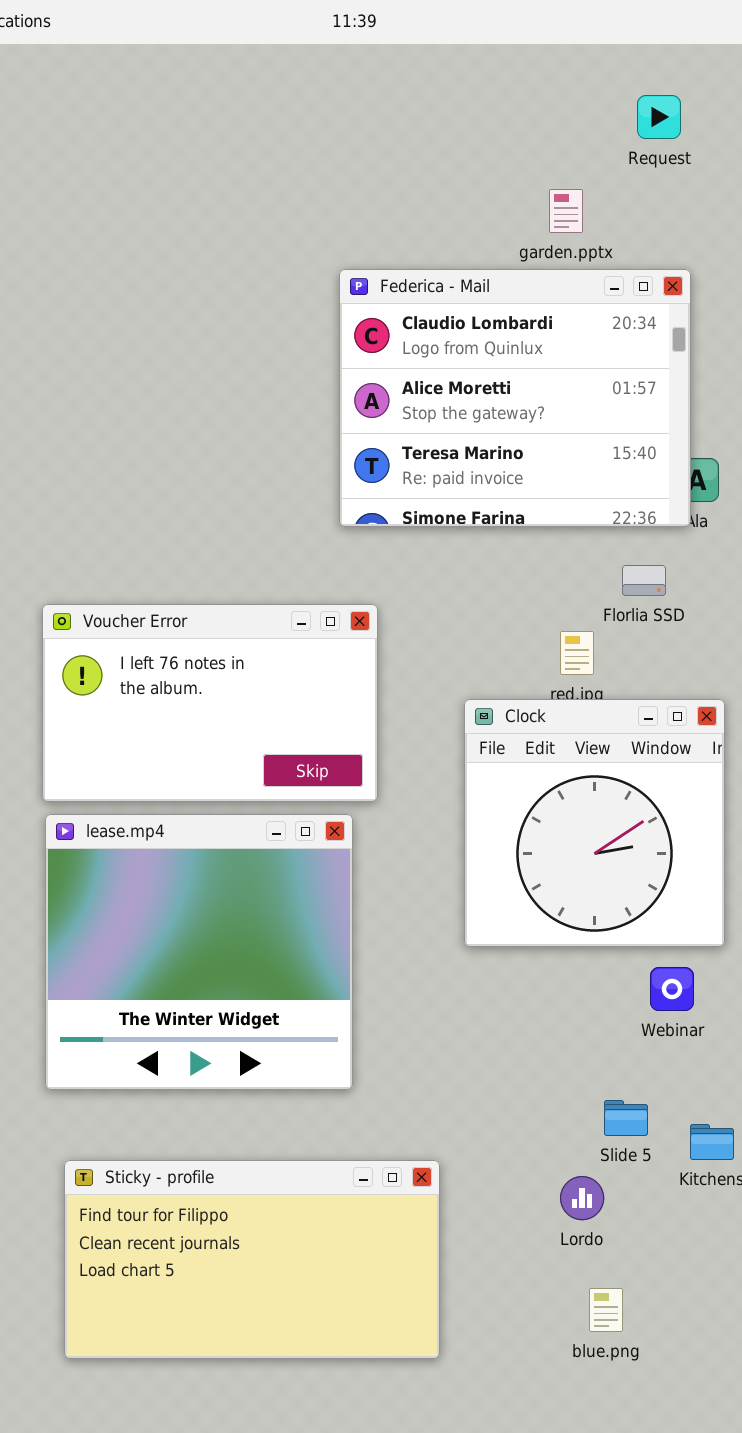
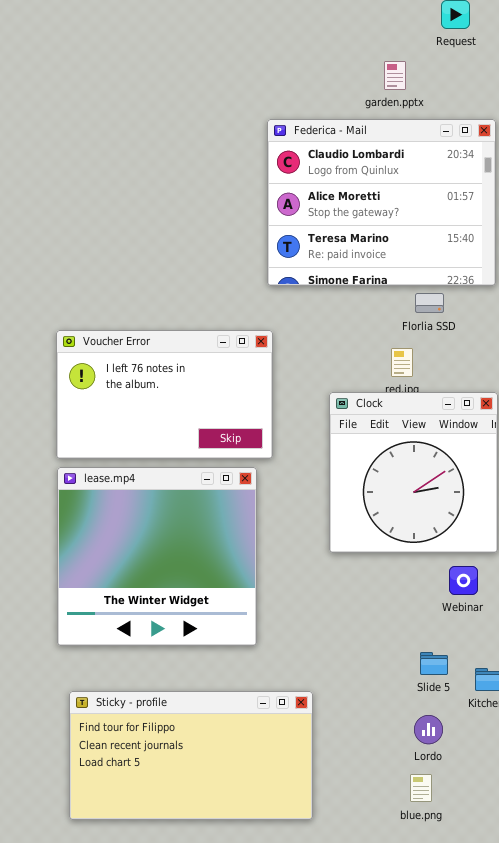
Federica - Mail: [339,269,691,527] -> [267,119,496,286], moved
Florlia SSD: [622,565,666,596] -> [415,293,444,313], moved
Lordo: [560,1176,604,1220] -> [414,715,443,744], moved

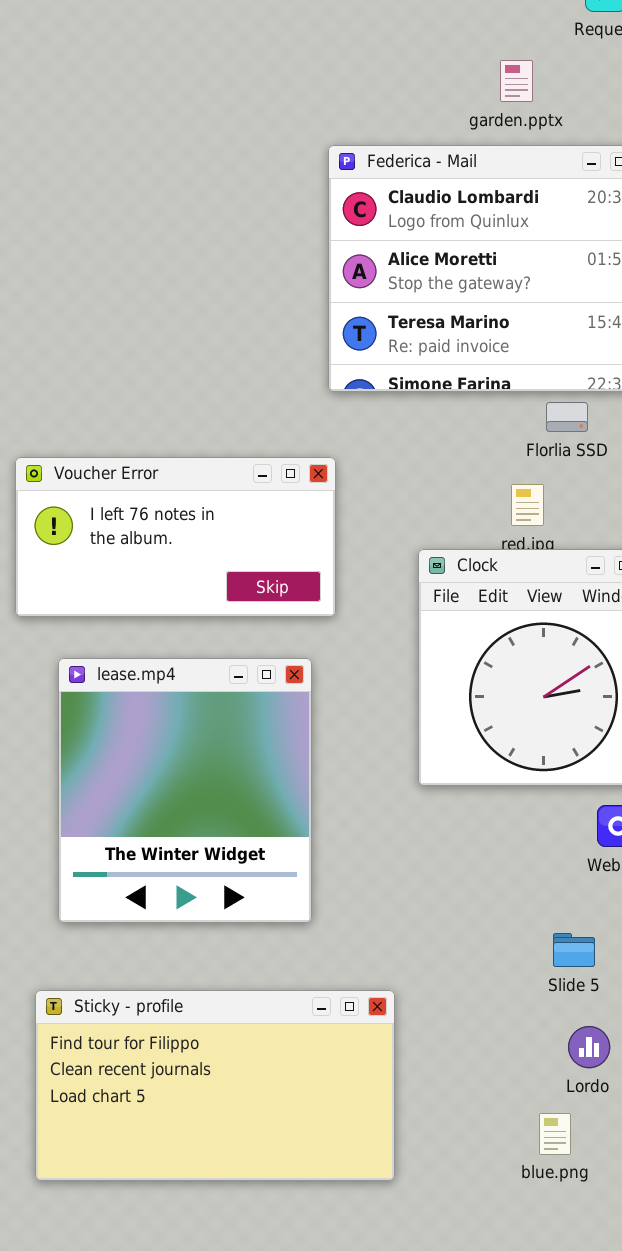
Voucher Error: [56,330,273,459] -> [15,457,336,617], resized
lease.mp4: [57,467,257,646] -> [58,658,312,923], resized
Lordo: [414,715,443,744] -> [568,1026,610,1068], moved

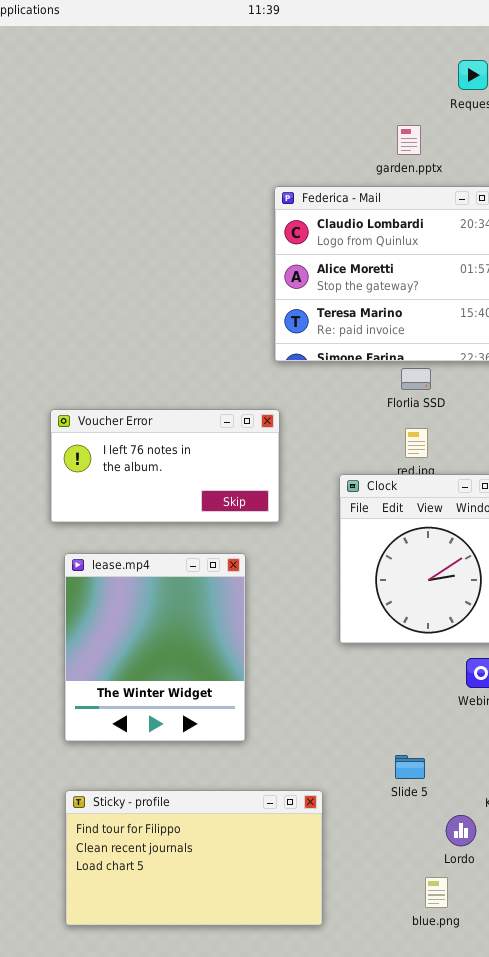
Florlia SSD: [546,402,588,432] -> [401,368,431,390], moved
lease.mp4: [58,658,312,923] -> [64,553,246,742], moved
Slide 5: [553,933,595,967] -> [395,755,425,779], moved

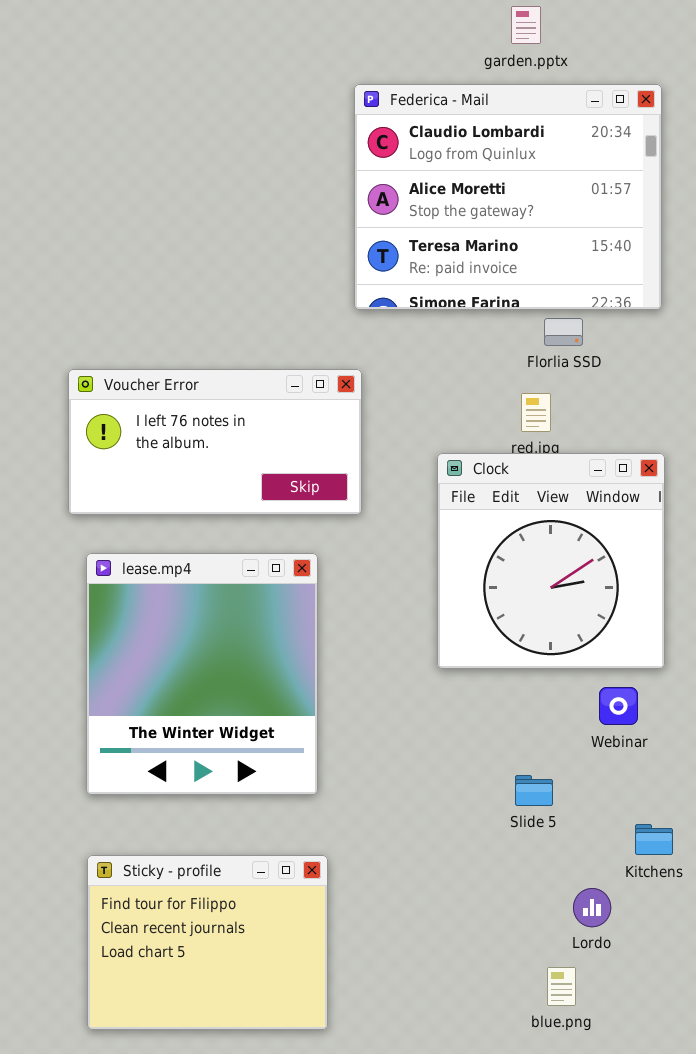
Florlia SSD: [401,368,431,390] -> [544,318,583,346], moved
Slide 5: [395,755,425,779] -> [515,775,553,806], moved
Sticky - profile: [65,790,323,926] -> [87,855,328,1030], resized

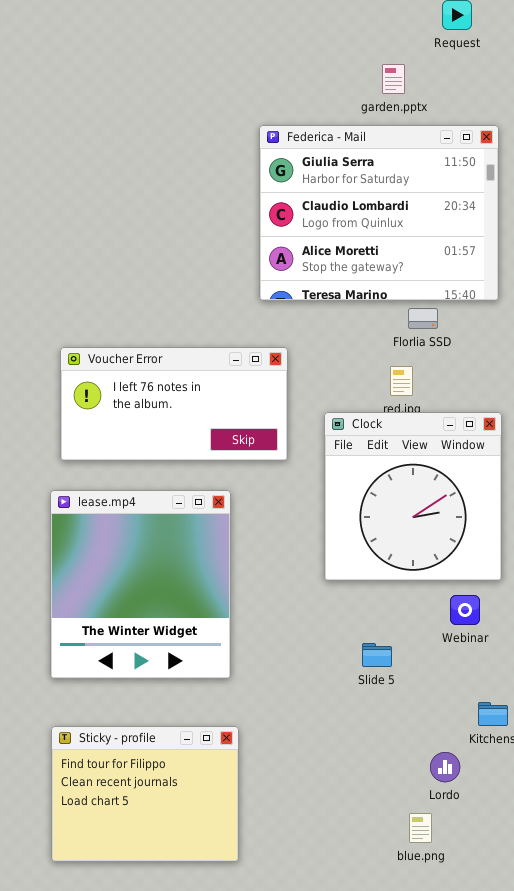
Federica - Mail: [354,84,662,310] -> [259,125,499,301], scrolled up 1 row
Voucher Error: [68,369,362,515] -> [60,347,288,461], moved
Slide 5: [515,775,553,806] -> [362,643,392,667], moved

